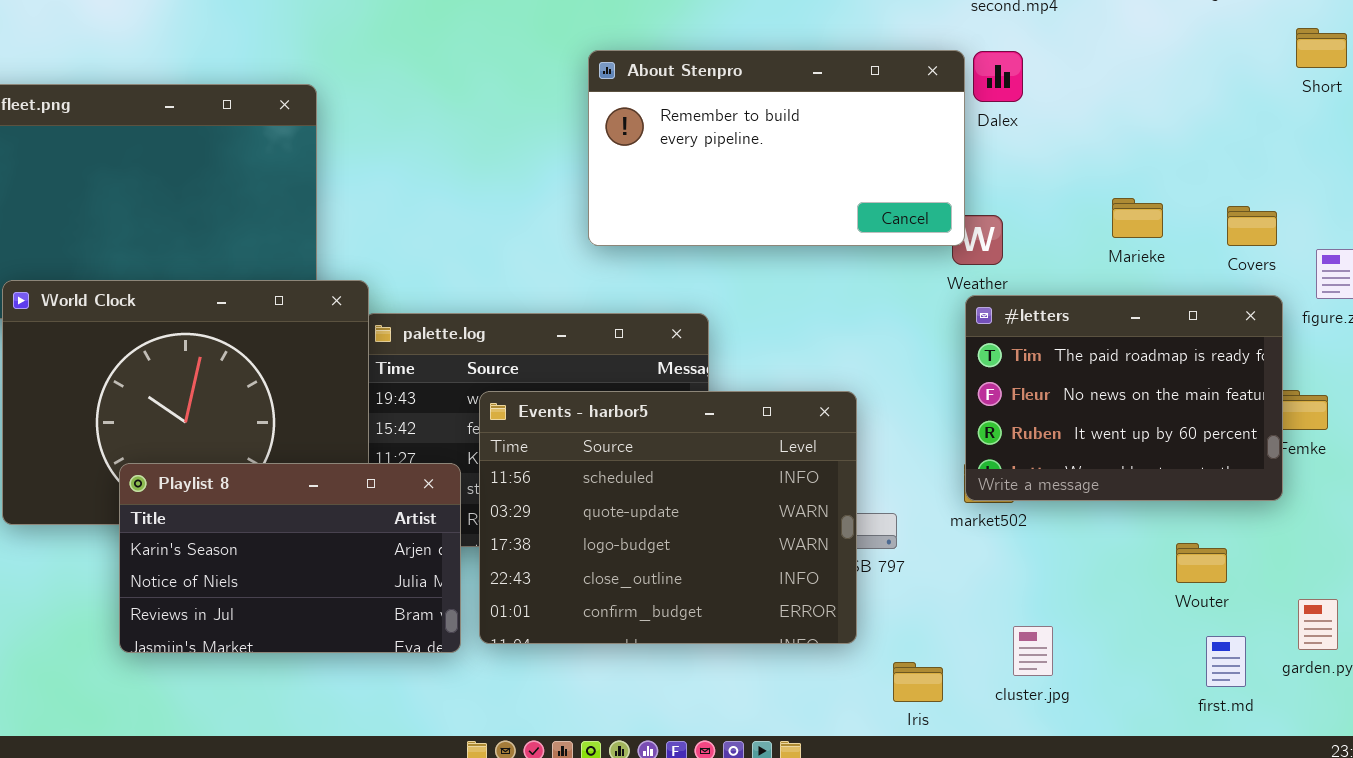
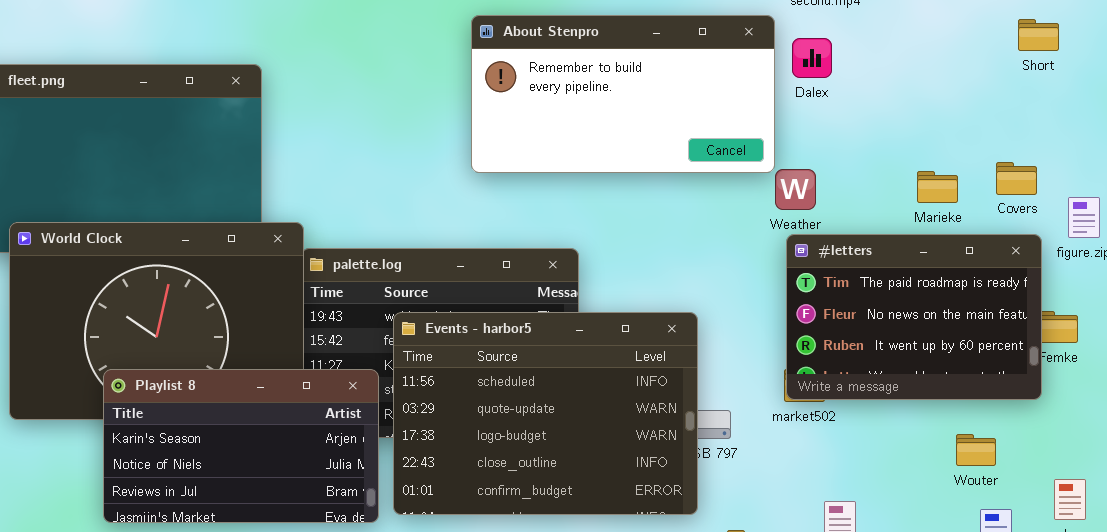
Short: [1296,28,1347,68] -> [1018,19,1059,51], moved
About Stenpro: [588,50,965,246] -> [471,15,775,173], moved
Marieke: [1112,198,1163,238] -> [917,171,958,203], moved

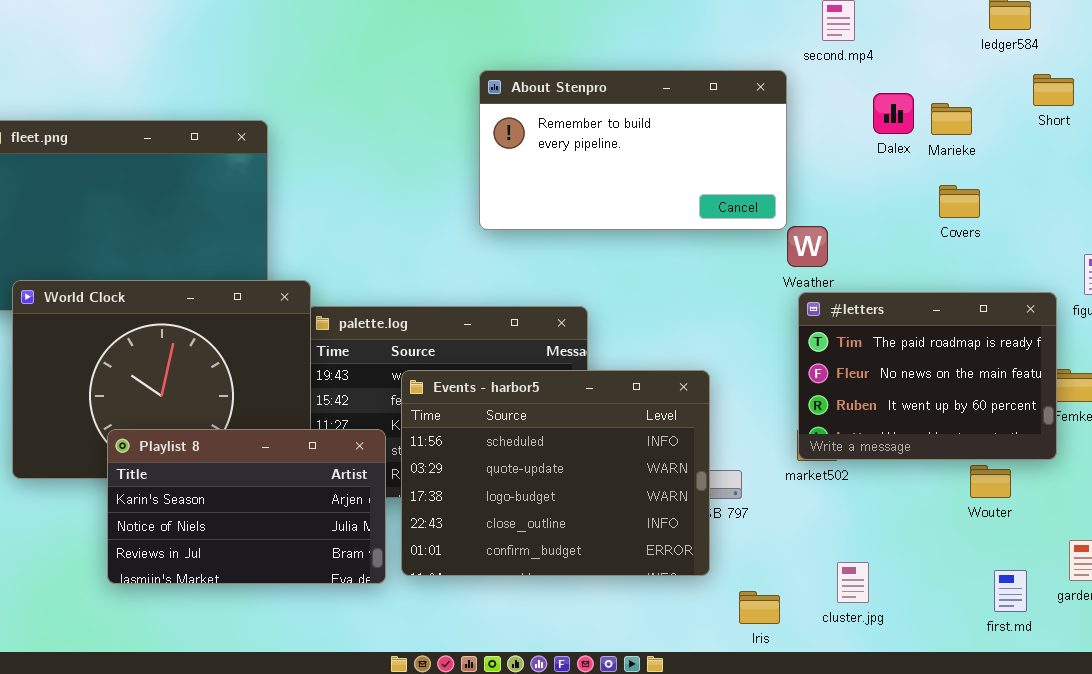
Dalex: [792,38,832,78] -> [873,93,914,134], moved
Covers: [996,162,1037,195] -> [939,185,980,218], moved
Marieke: [917,171,958,203] -> [931,103,972,135], moved
Wouter: [956,434,996,466] -> [970,465,1011,498], moved

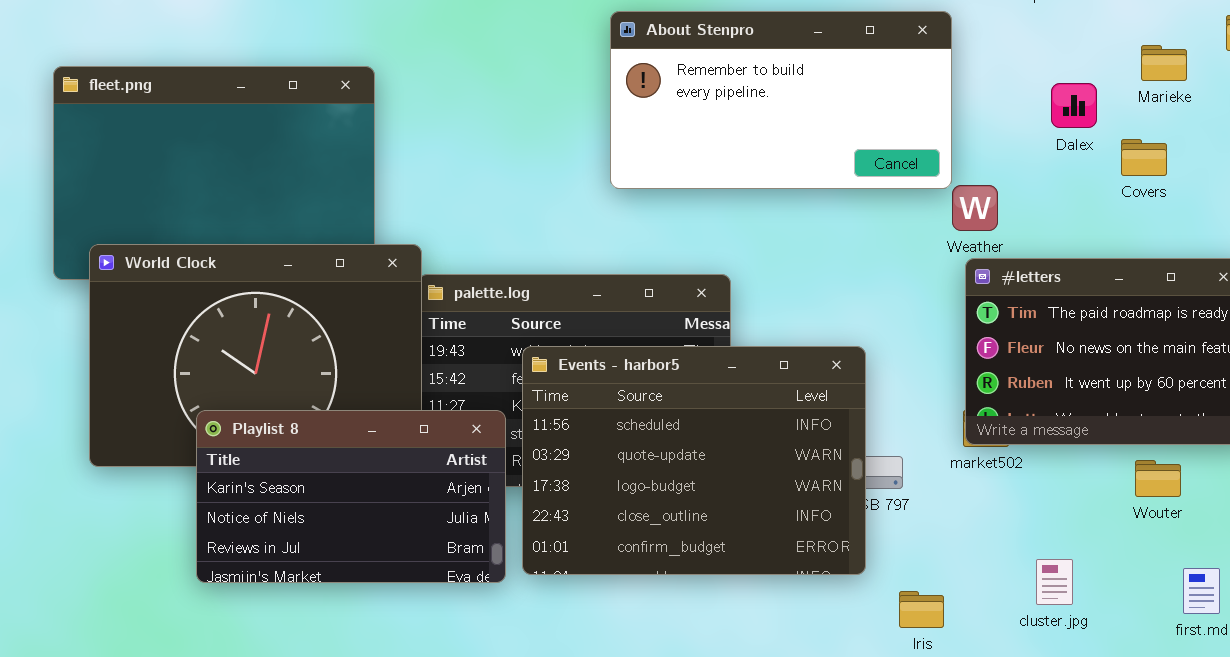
Dalex: [873,93,914,134] -> [1051,83,1097,128], moved
Marieke: [931,103,972,135] -> [1141,45,1187,81], moved
Wouter: [970,465,1011,498] -> [1135,460,1181,497], moved
cluster.jpg: [837,562,869,603] -> [1036,559,1073,605], moved

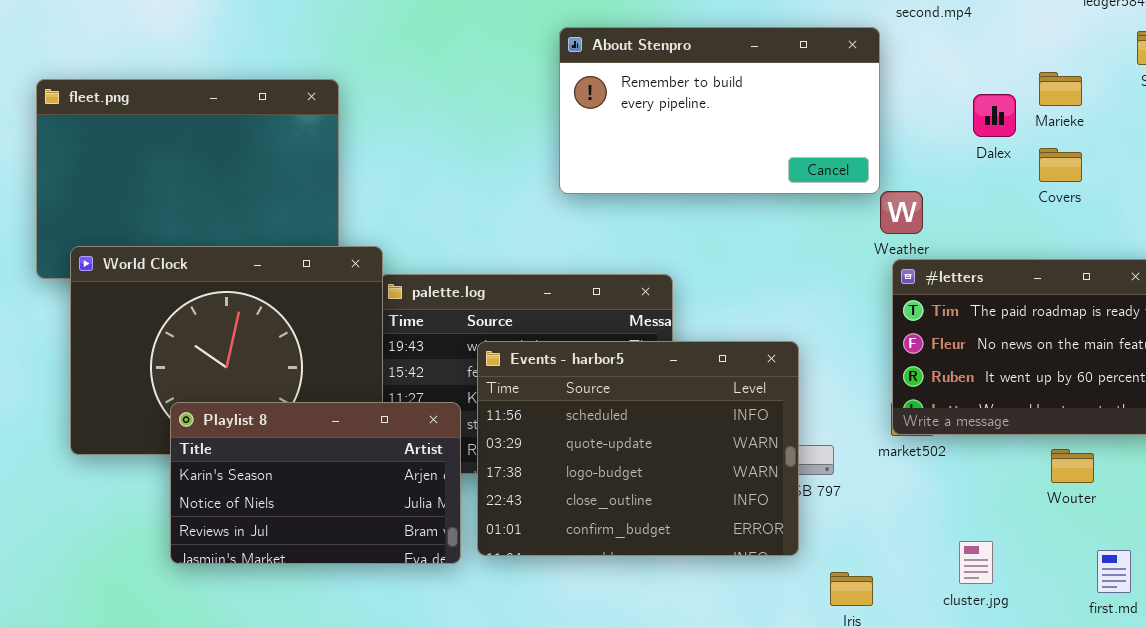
Marieke: [1141,45,1187,81] -> [1039,72,1082,106], moved

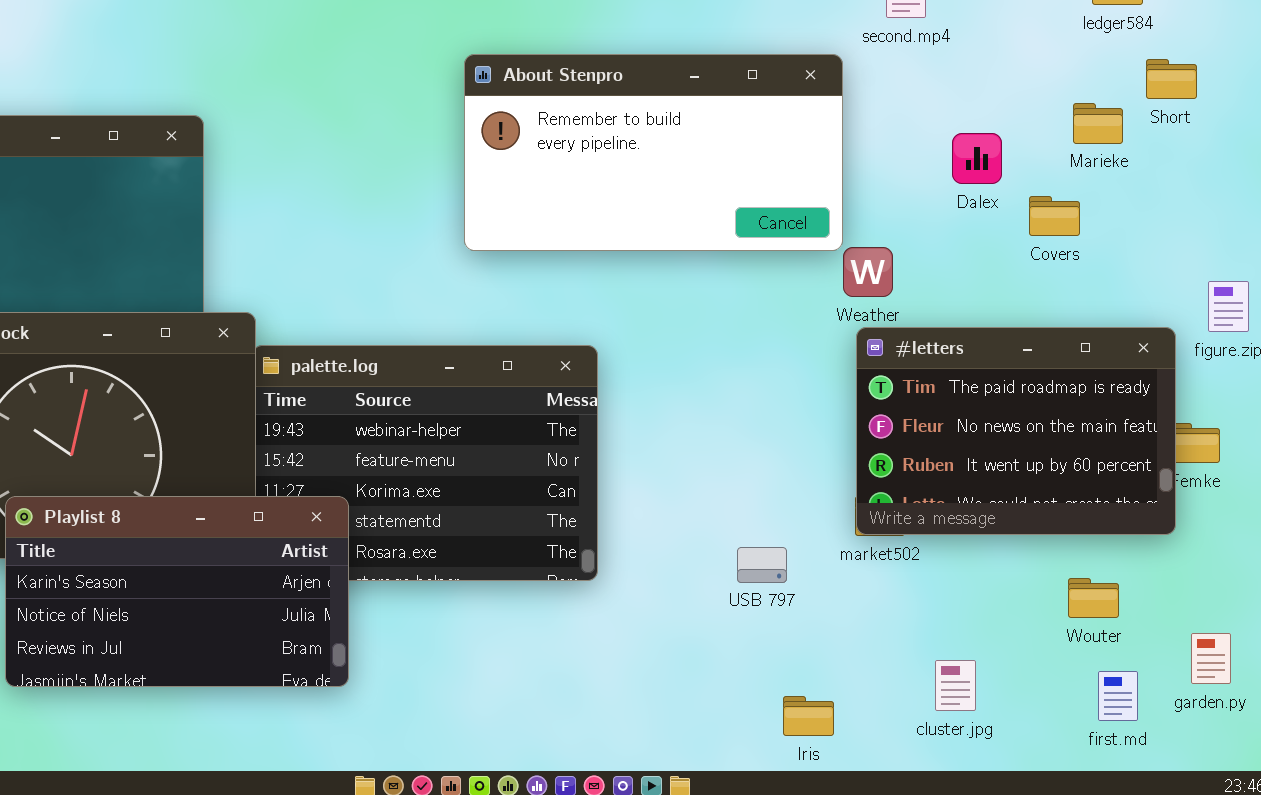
Marieke: [1039,72,1082,106] -> [1073,103,1123,144], moved
Events - harbor5: [477,341,799,556] -> none, closed
Wouter: [1051,449,1094,483] -> [1068,578,1119,618], moved

